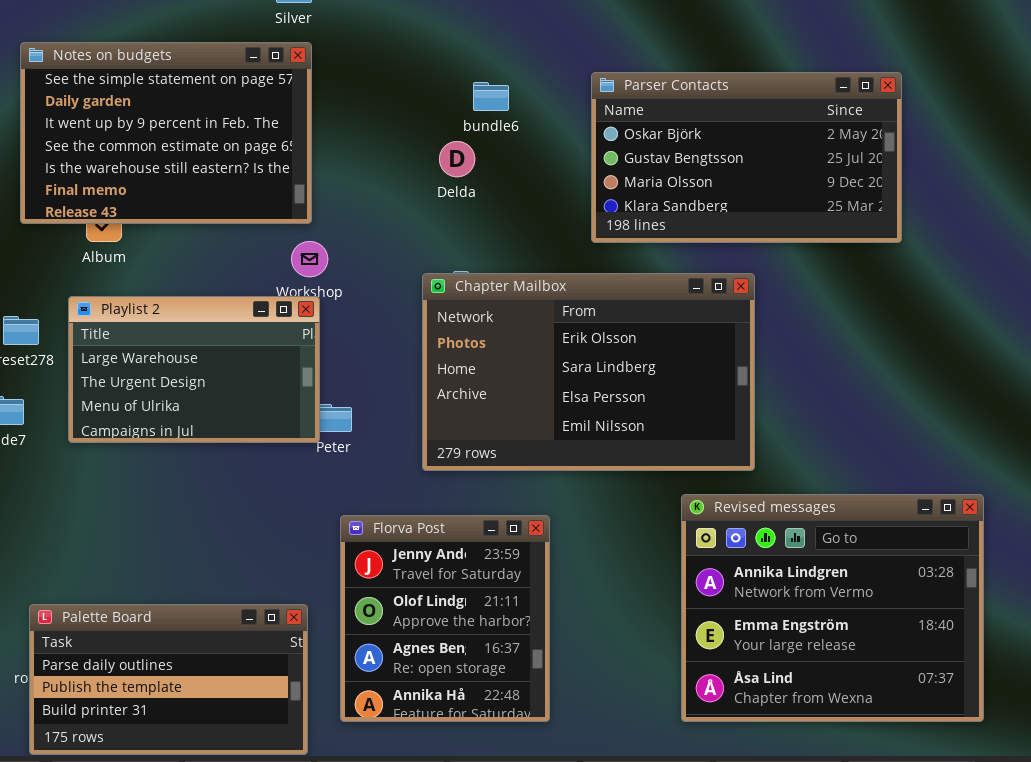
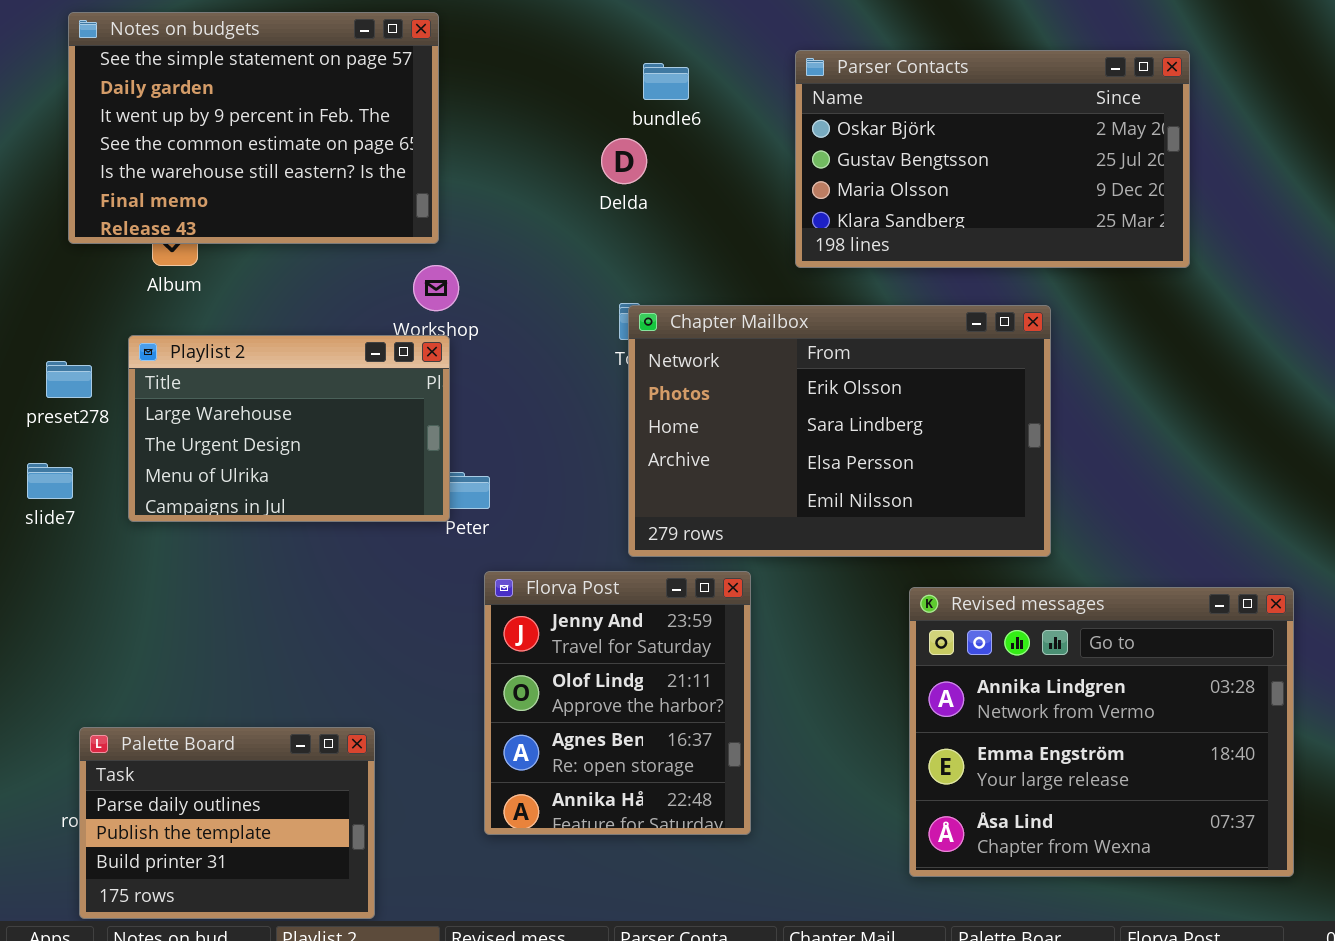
Chapter Mailbox: [422,273,755,471] -> [628,305,1051,557], moved
Florva Post: [340,515,550,722] -> [484,571,751,835], moved
Palette Board: [29,604,308,755] -> [79,727,375,919], resized

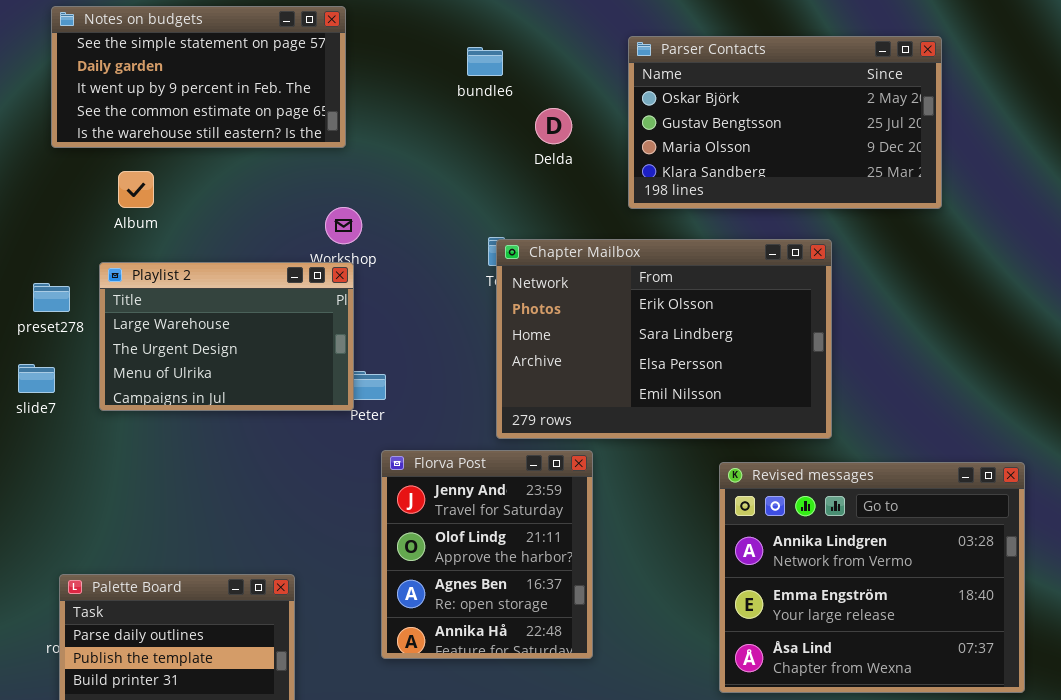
Notes on budgets: [68,12,439,244] -> [51,6,346,148], resized
bundle6: [643,63,689,100] -> [467,47,503,76], moved
Delda: [601,138,647,184] -> [535,108,572,144], moved

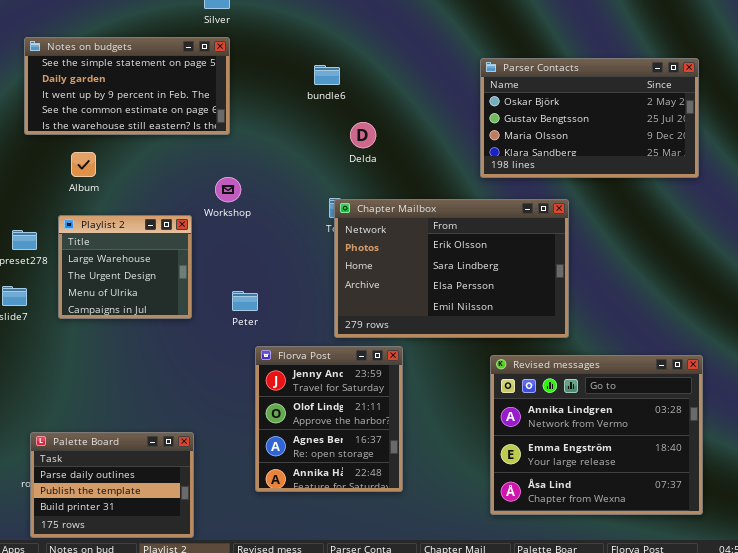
Parser Contacts: [628,36,942,209] -> [480,58,699,178], moved
Delda: [535,108,572,144] -> [350,122,376,148], moved
Playlist 2: [99,262,354,411] -> [58,215,192,319], resized

